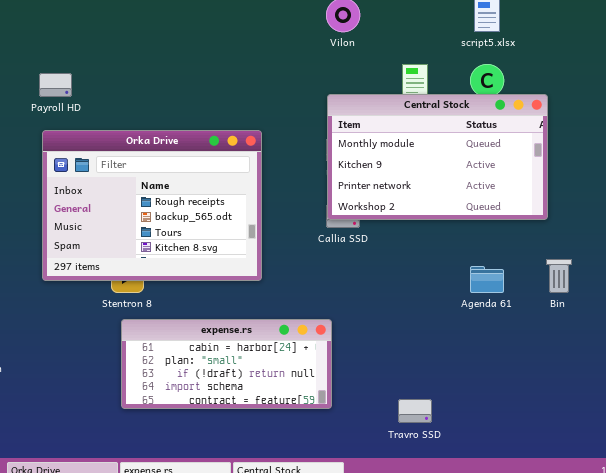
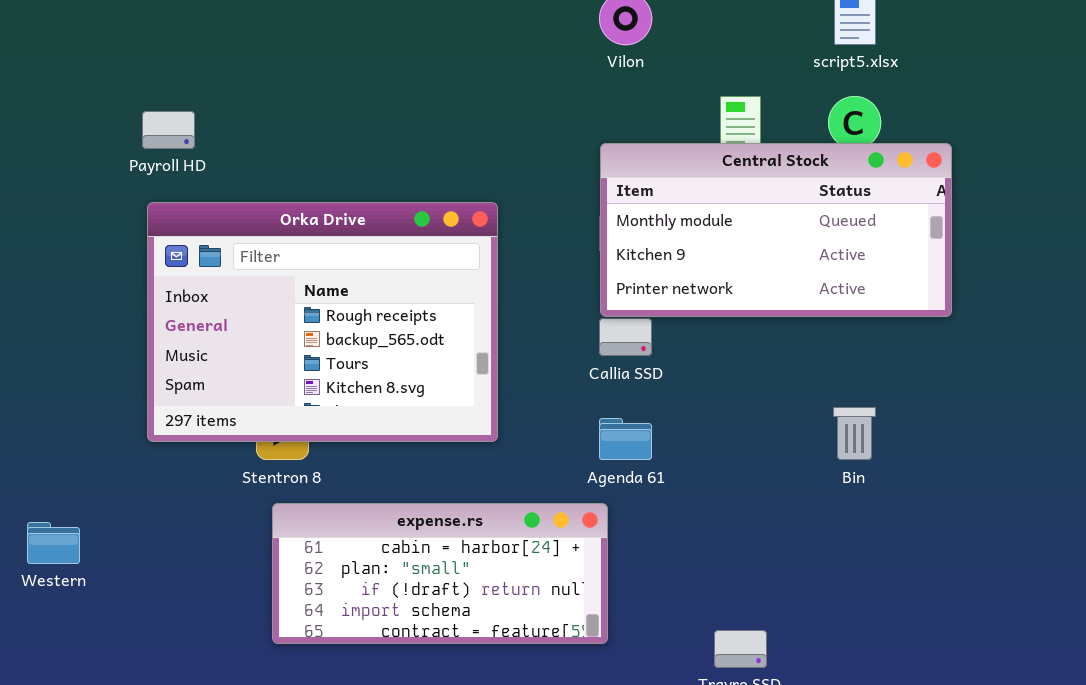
Central Stock: [327,94,548,220] -> [600,143,952,317], resized
Bin: [546,259,572,293] -> [833,407,876,460], moved
Agenda 61: [470,266,504,293] -> [599,418,652,460], moved

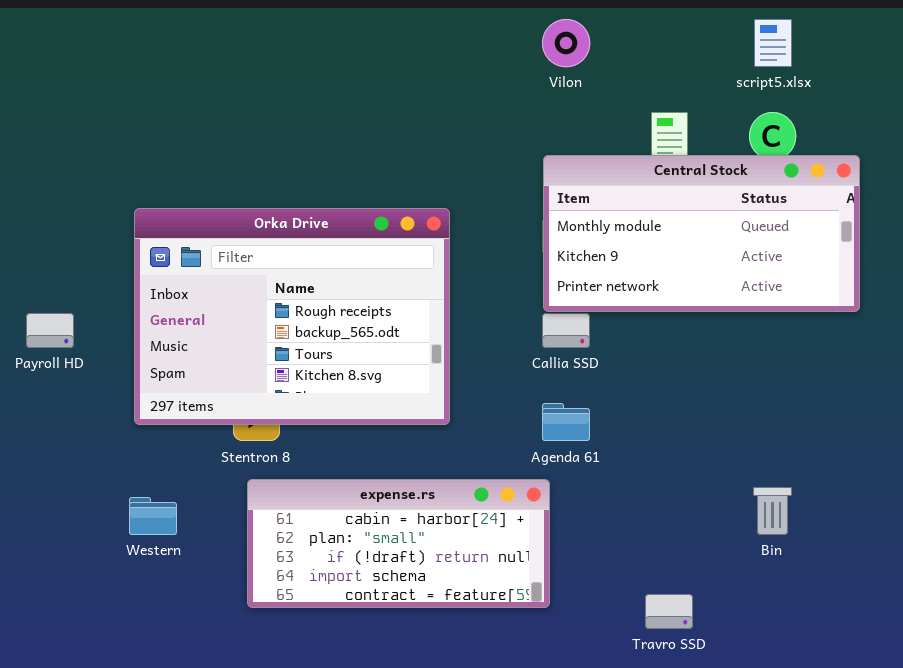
Payroll HD: [142,111,195,149] -> [26,313,74,348], moved
Bin: [833,407,876,460] -> [753,487,792,535], moved
Western: [27,522,80,564] -> [129,497,177,535], moved

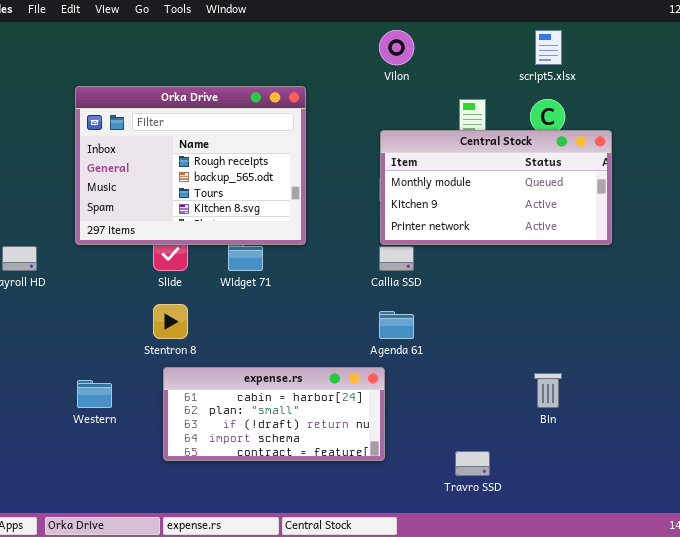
Orka Drive: [134,208,450,425] -> [75,86,306,245], moved

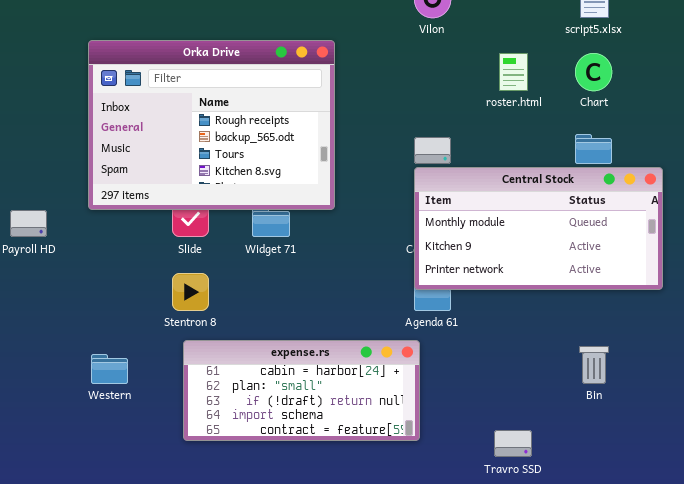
Central Stock: [380,130,612,245] -> [414,167,663,290], moved

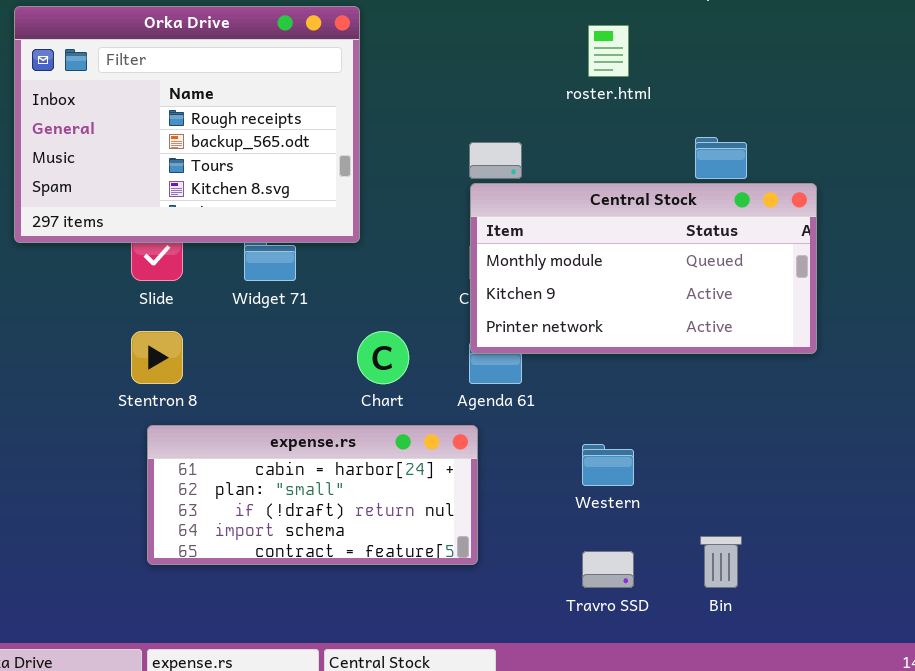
Chart: [575,53,612,91] -> [357,331,409,384], moved
Bin: [579,346,609,384] -> [700,536,742,588], moved
Western: [91,354,128,384] -> [582,444,634,486], moved

